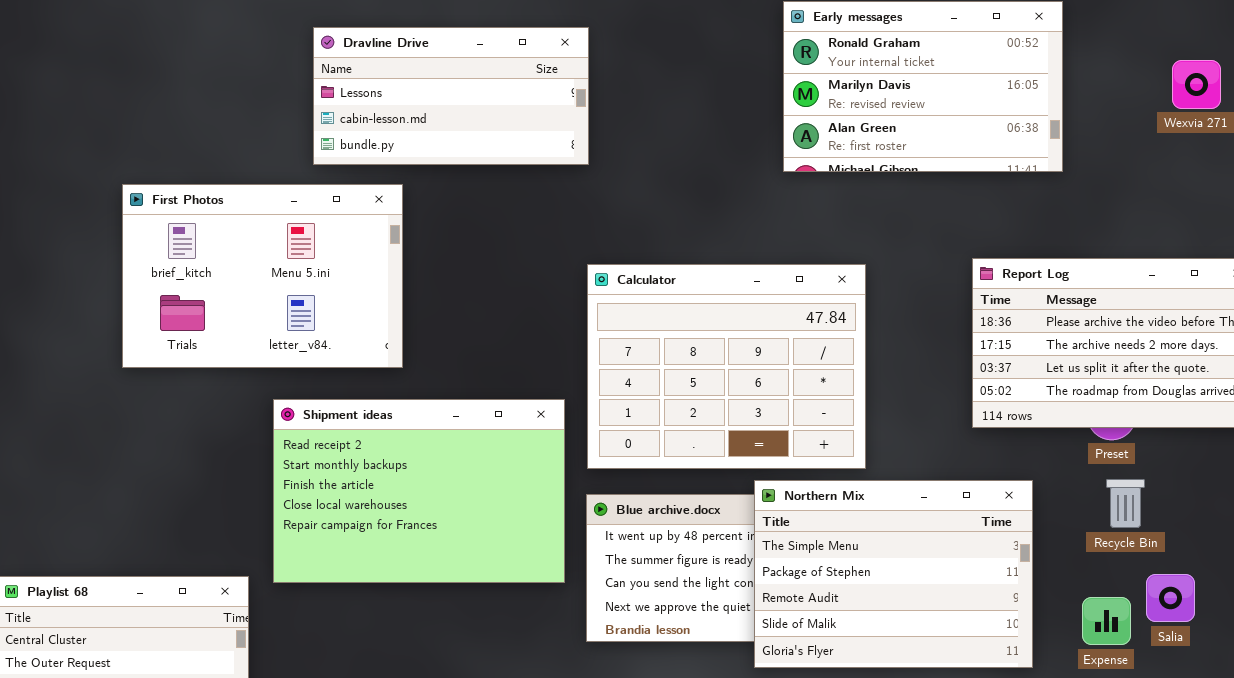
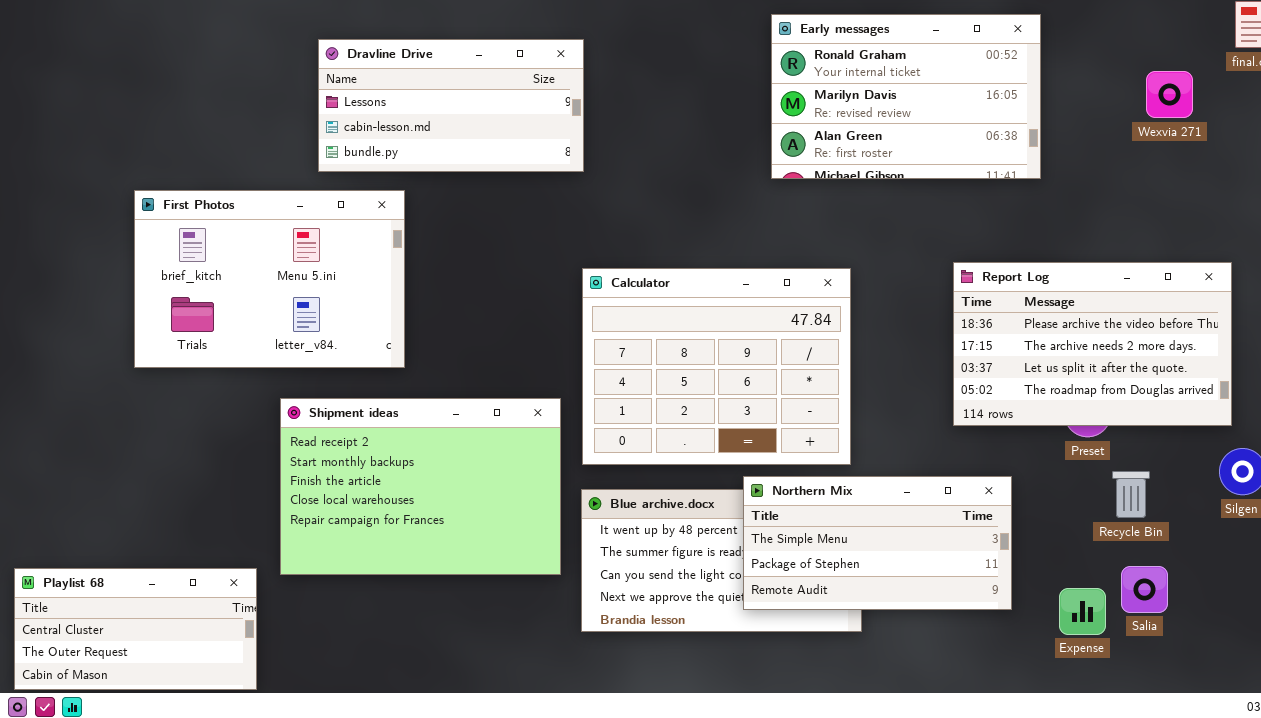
Recycle Bin: [1106,479,1145,528] -> [1112,471,1150,518], moved
Northern Mix: [754,480,1033,668] -> [743,476,1012,610], resized

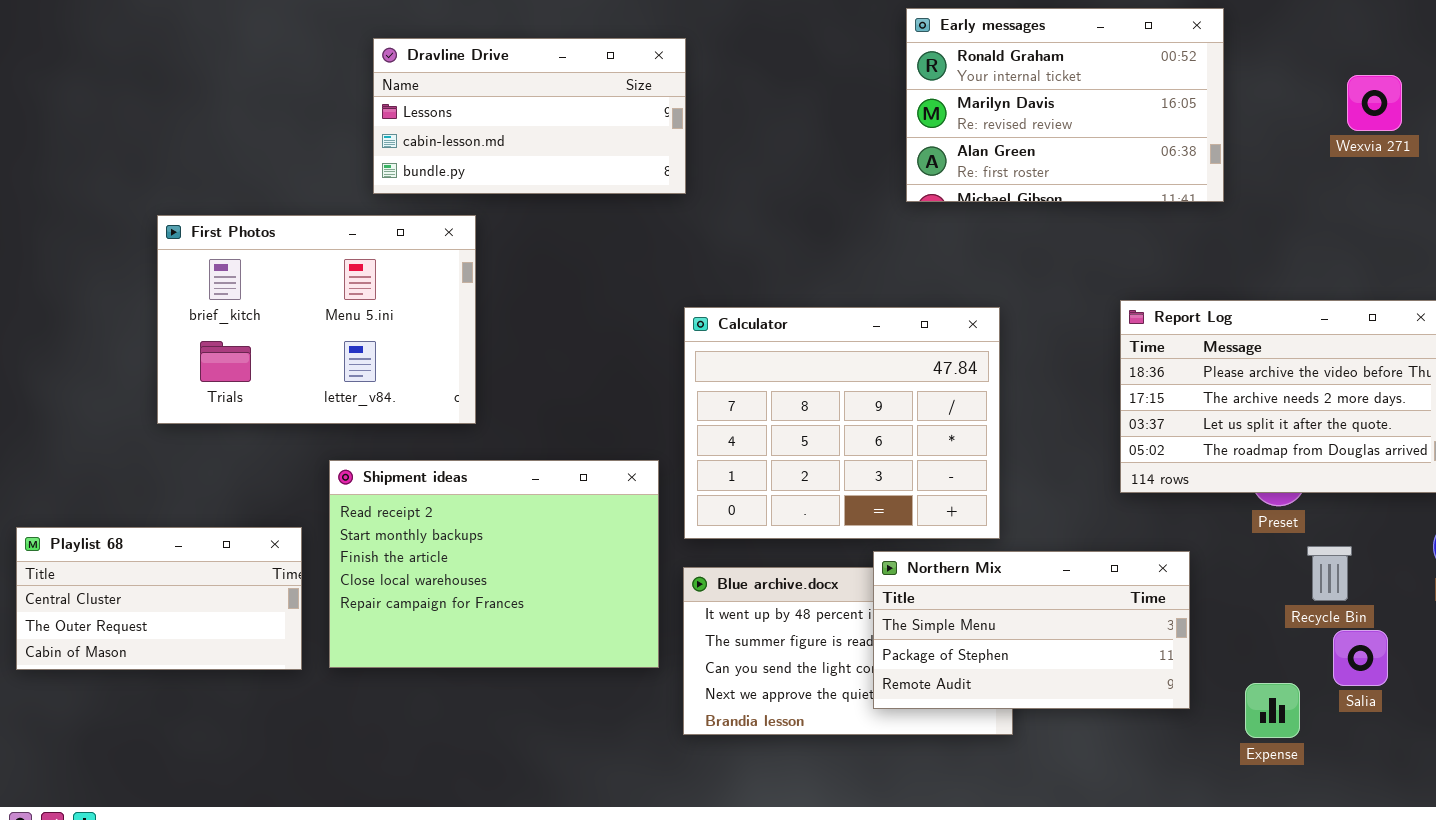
Salia: [1121,566,1168,613] -> [1333,630,1388,686], moved
Playlist 68: [14,568,257,690] -> [16,527,302,670], moved

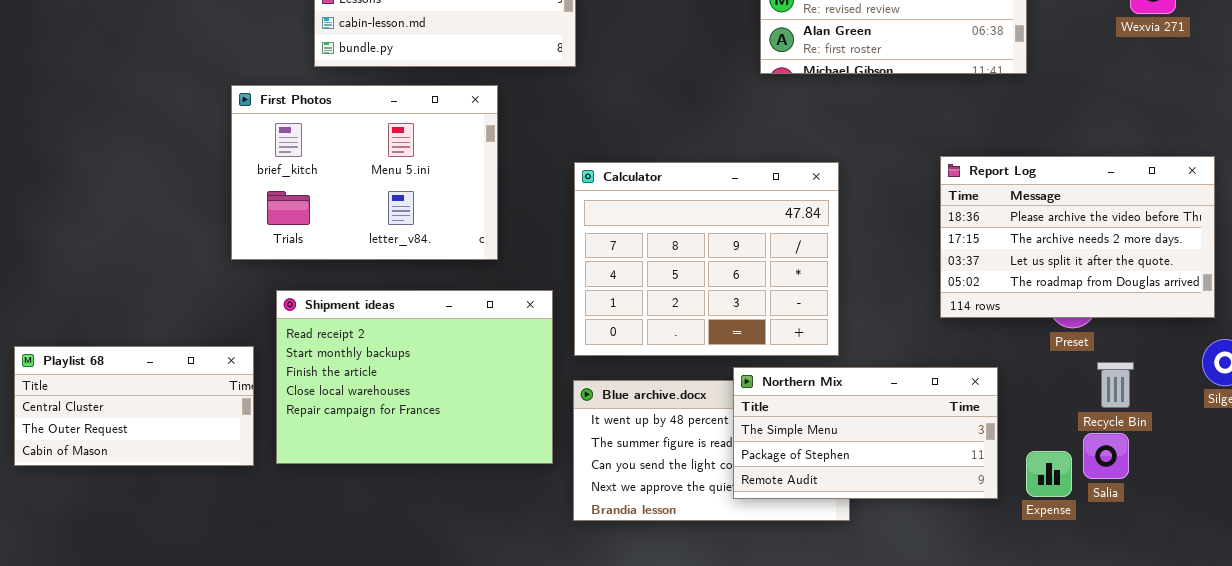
First Photos: [157,215,476,424] -> [231,85,498,260], moved
Salia: [1333,630,1388,686] -> [1083,433,1129,479], moved
Expense: [1245,683,1300,738] -> [1026,451,1072,497], moved

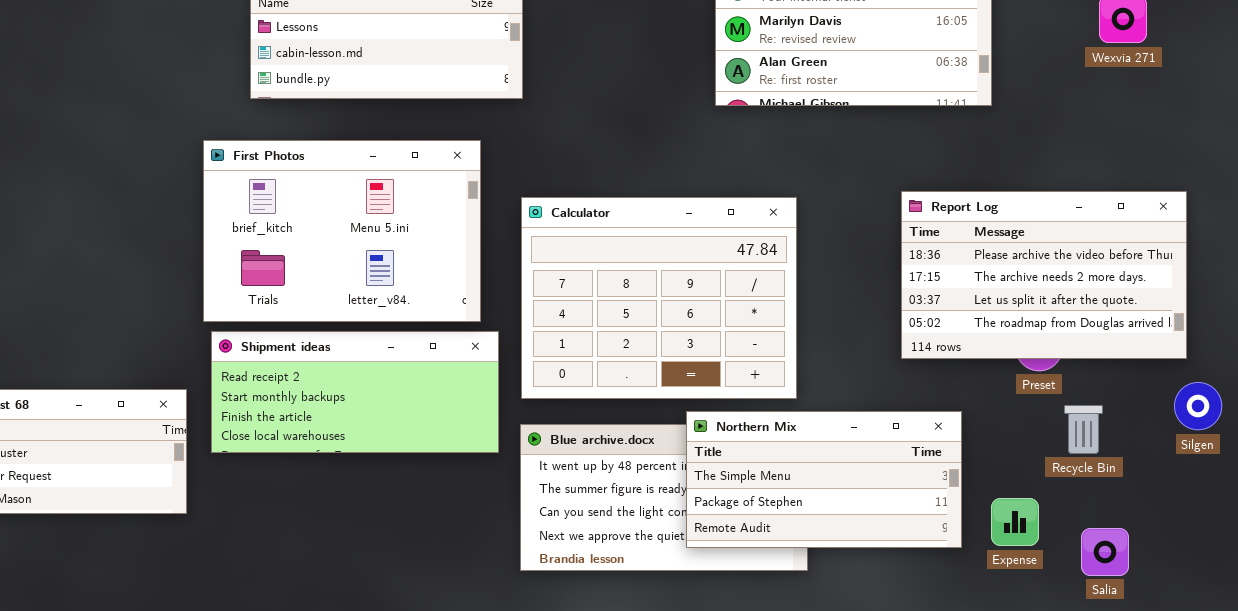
First Photos: [231,85,498,260] -> [203,140,481,322], moved
Shipment ideas: [276,290,553,464] -> [211,331,499,453], resized
Salia: [1083,433,1129,479] -> [1081,528,1129,576], moved

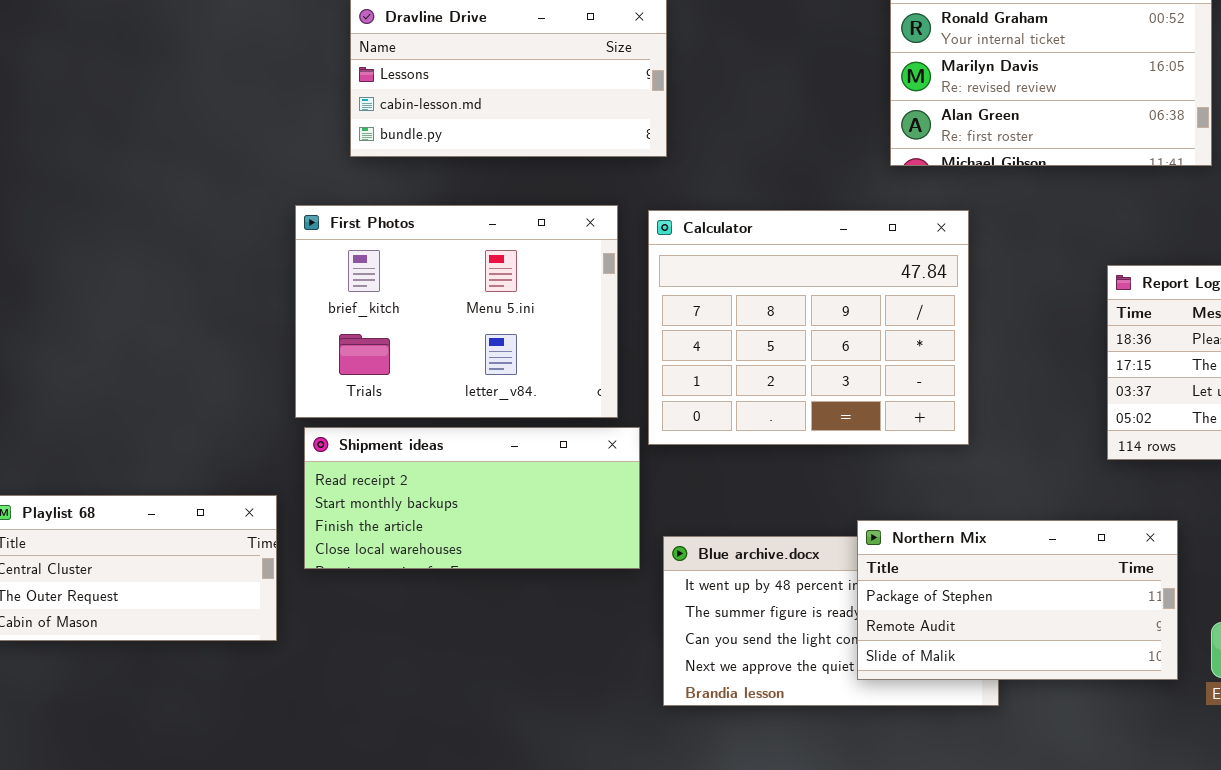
Calculator: [521,197,797,399] -> [648,210,969,445], moved
Northern Mix: [686,411,962,548] -> [857,520,1178,680], scrolled down 1 row

